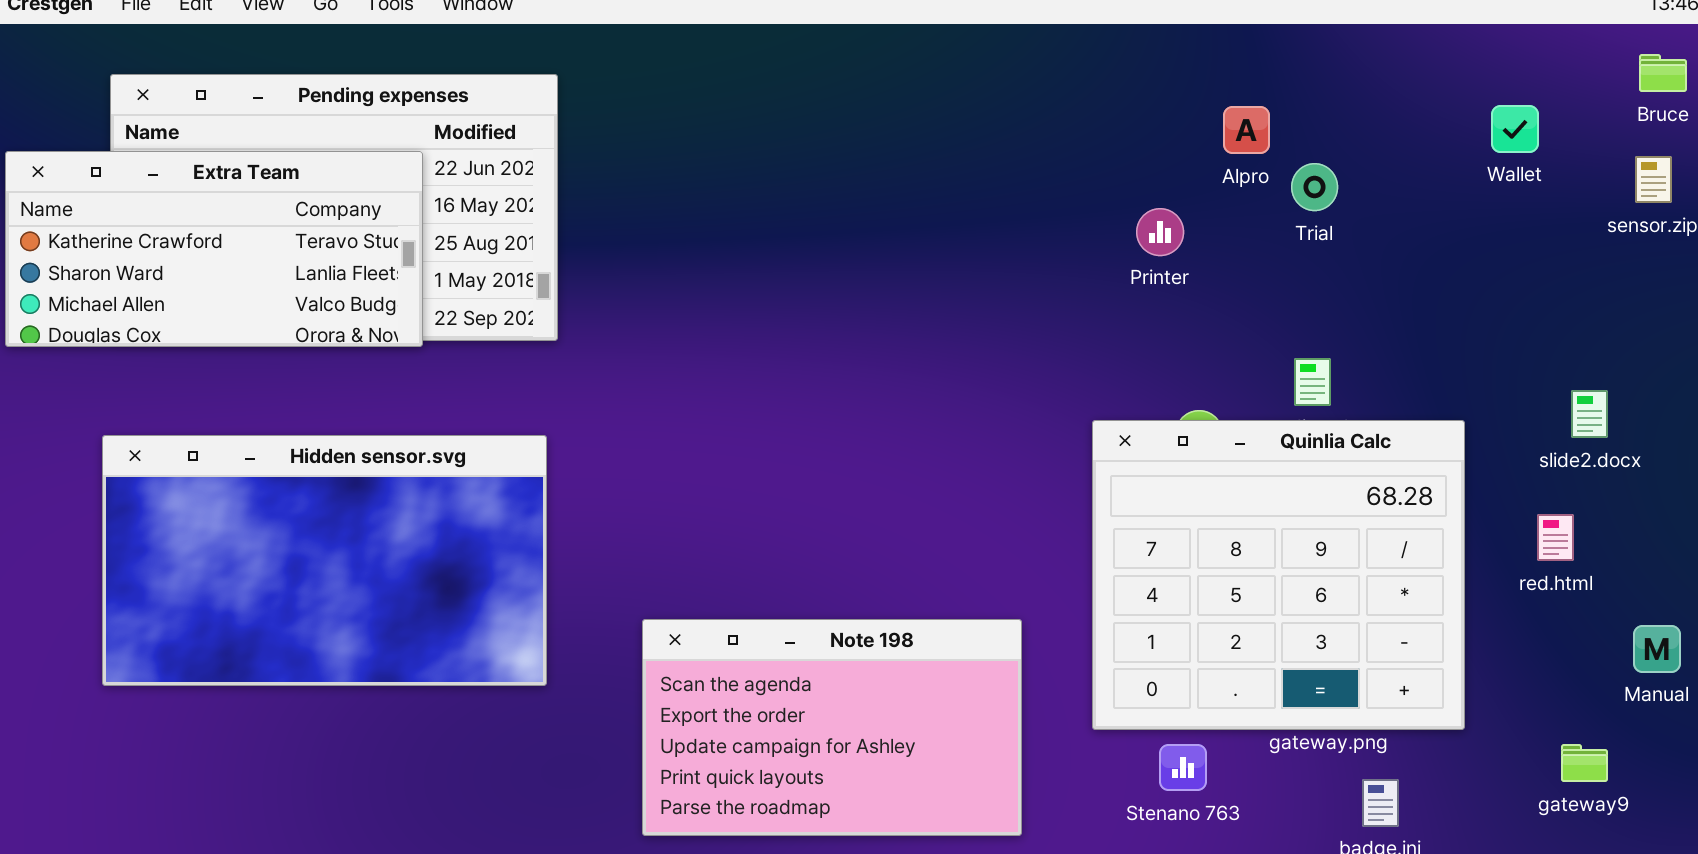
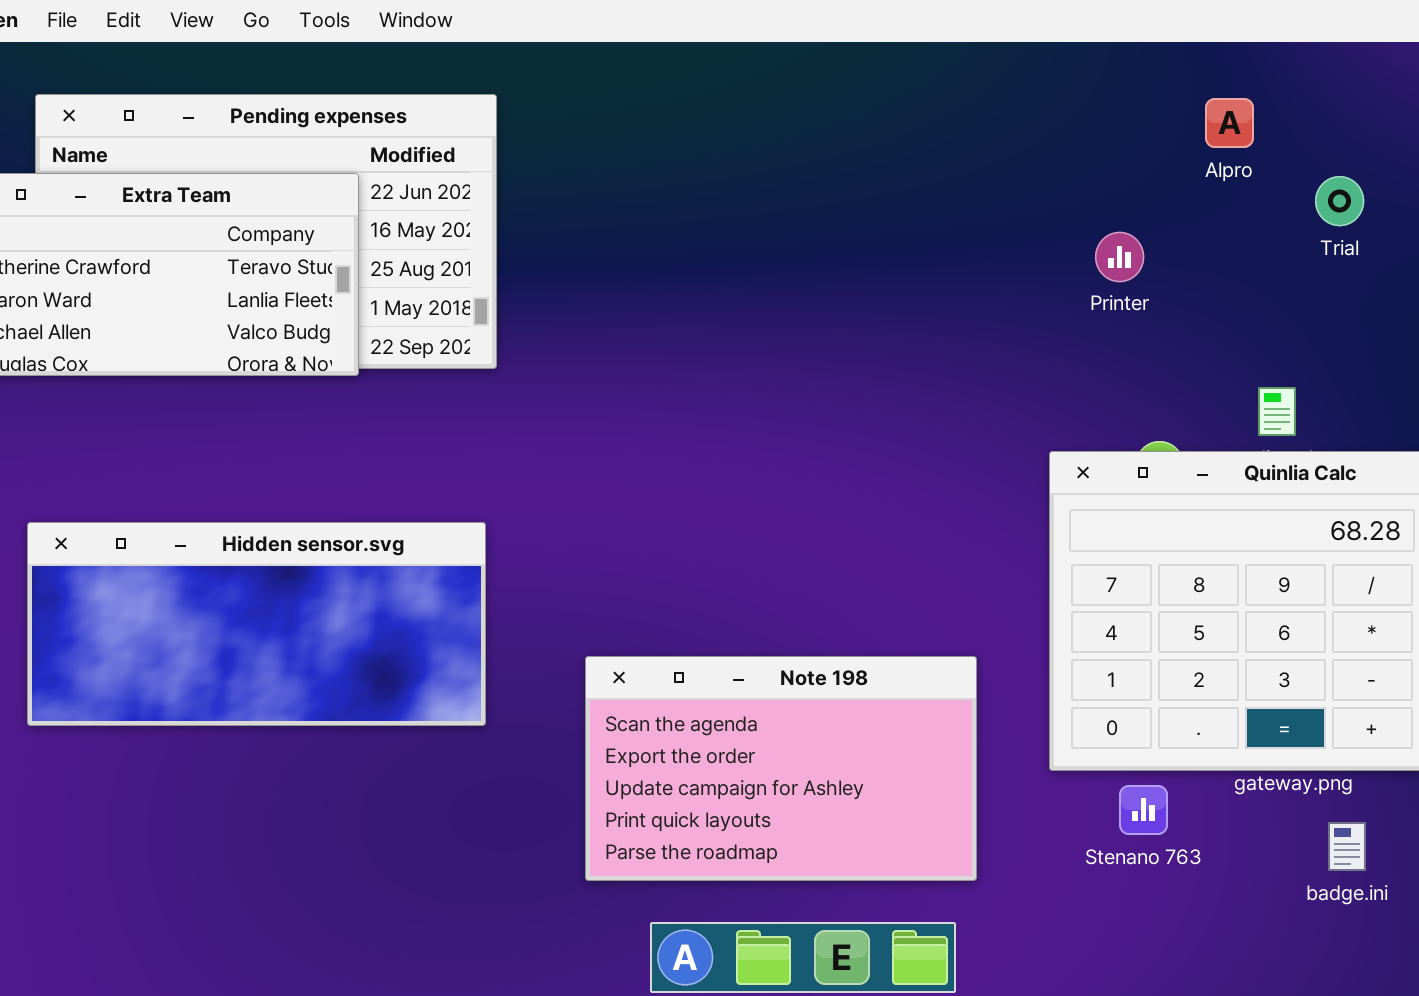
Alpro: [1223,106,1270,154] -> [1205,98,1254,148], moved
Trial: [1291,163,1338,211] -> [1315,176,1364,226], moved
Hidden sensor.svg: [102,435,547,686] -> [27,522,486,726], resized

